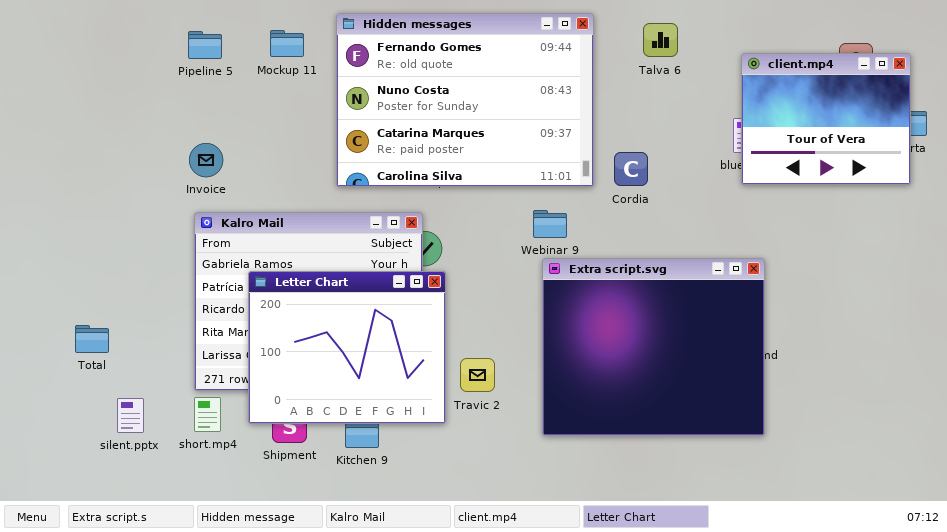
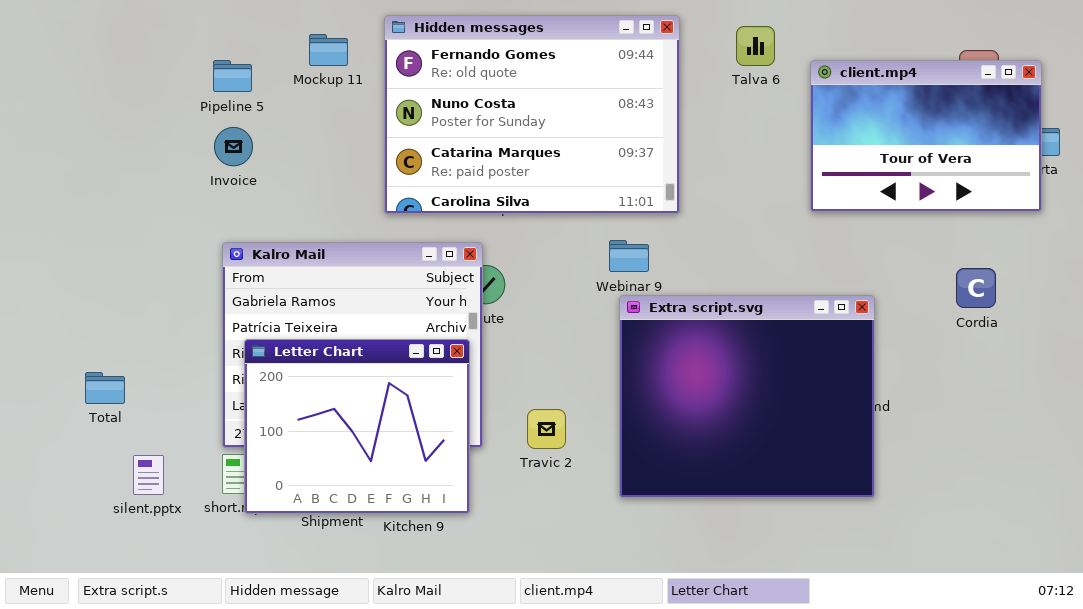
Pipeline 5: [188,31,222,59] -> [213,60,252,92], moved
client.mp4: [741,53,911,185] -> [810,60,1042,212], resized
Invoice: [189,143,223,177] -> [214,127,253,166], moved
Cordia: [614,152,648,186] -> [956,268,996,308], moved
Letter Chart: [248,271,446,424] -> [244,339,470,514], moved

